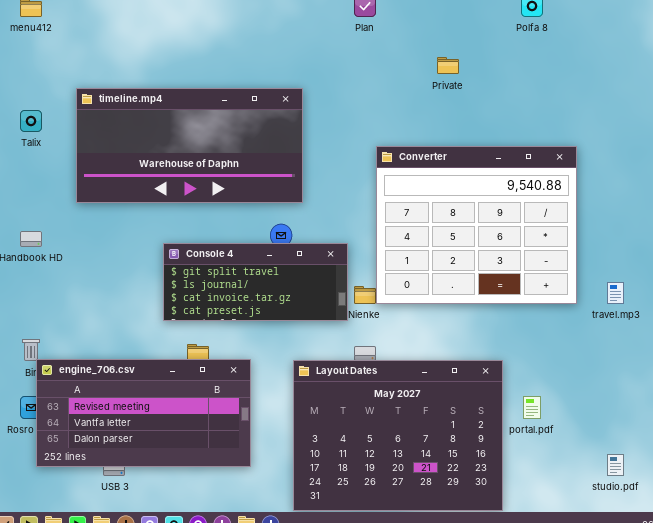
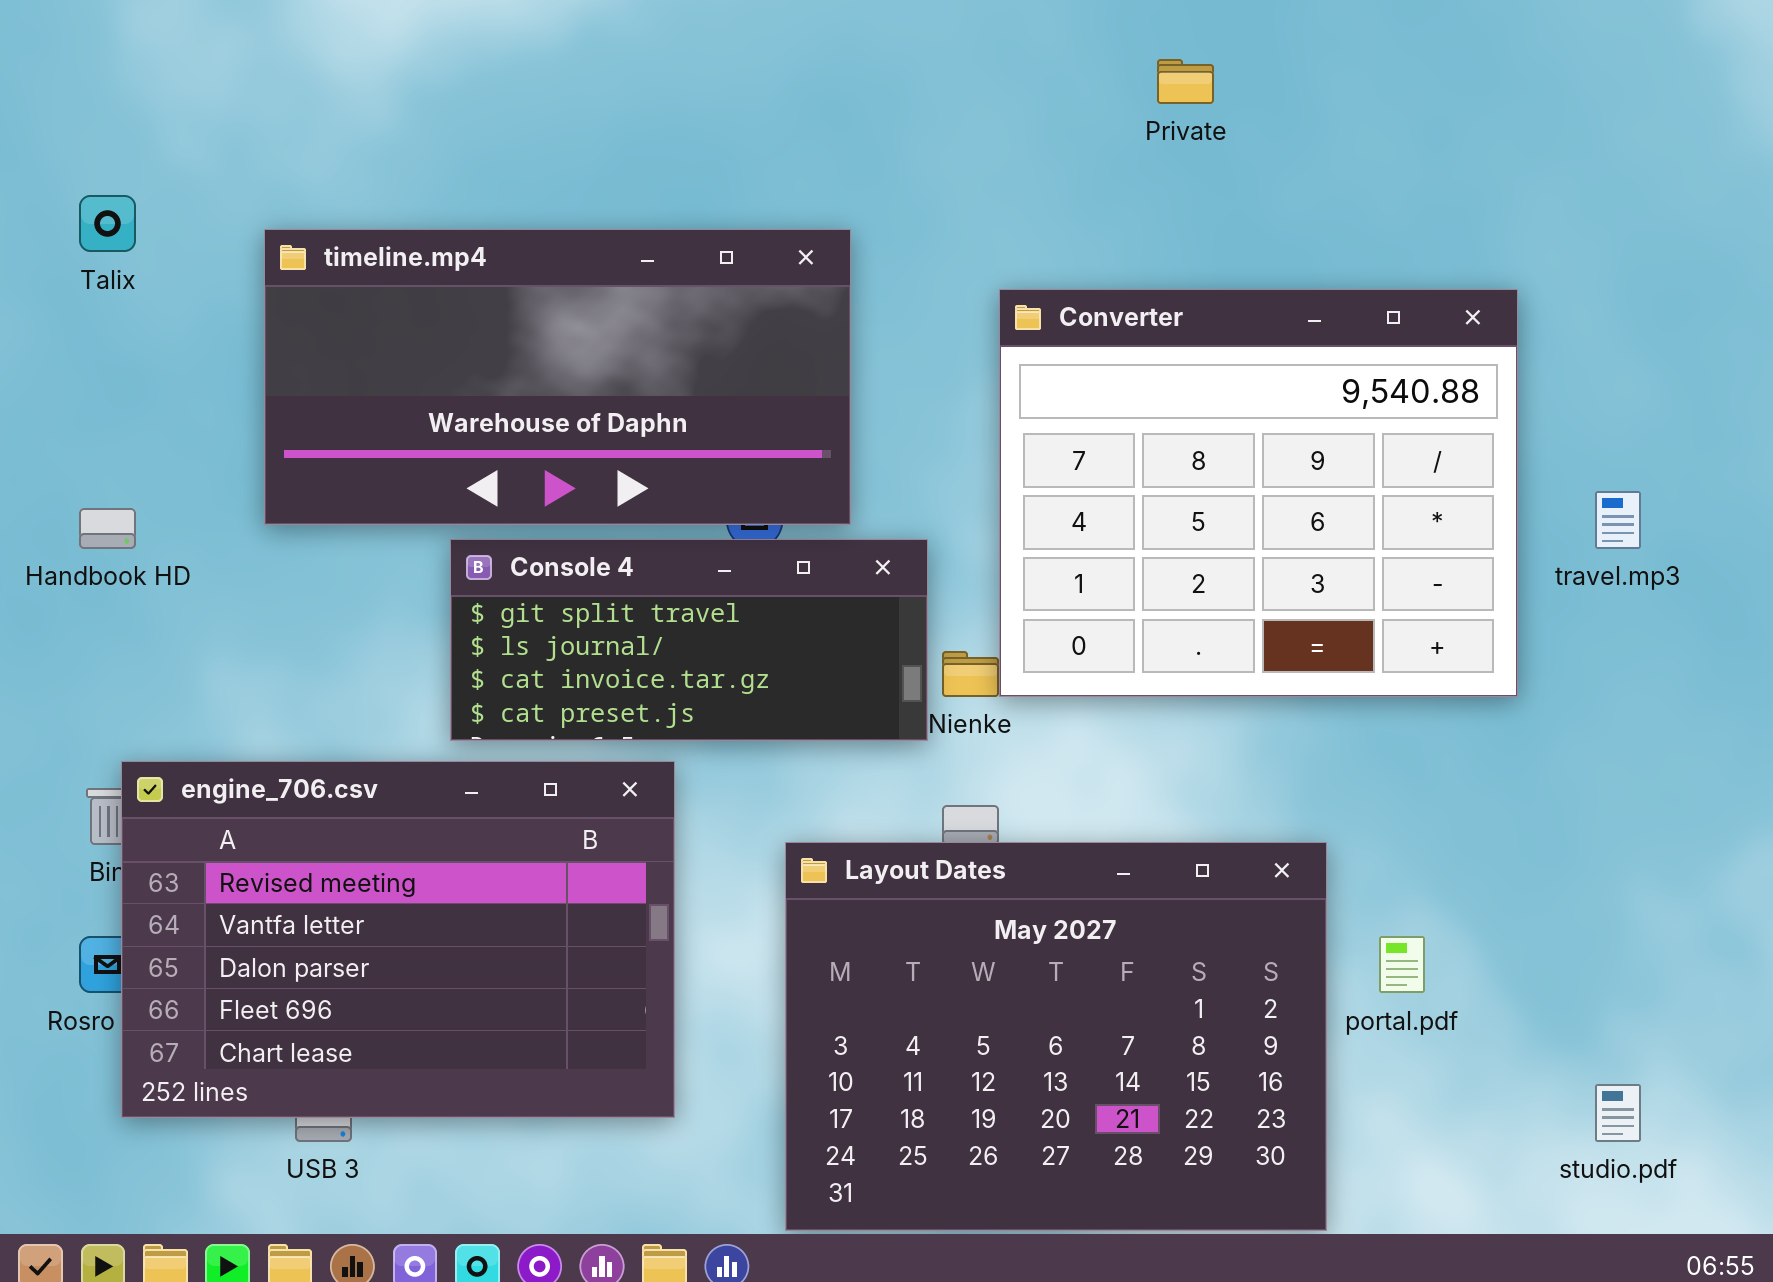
timeline.mp4: [76,88,303,203] -> [264,229,851,525], moved
travel.mp3: [607,282,624,304] -> [1595,491,1641,549], moved
engine_706.csv: [36,359,251,467] -> [121,761,675,1118], resized

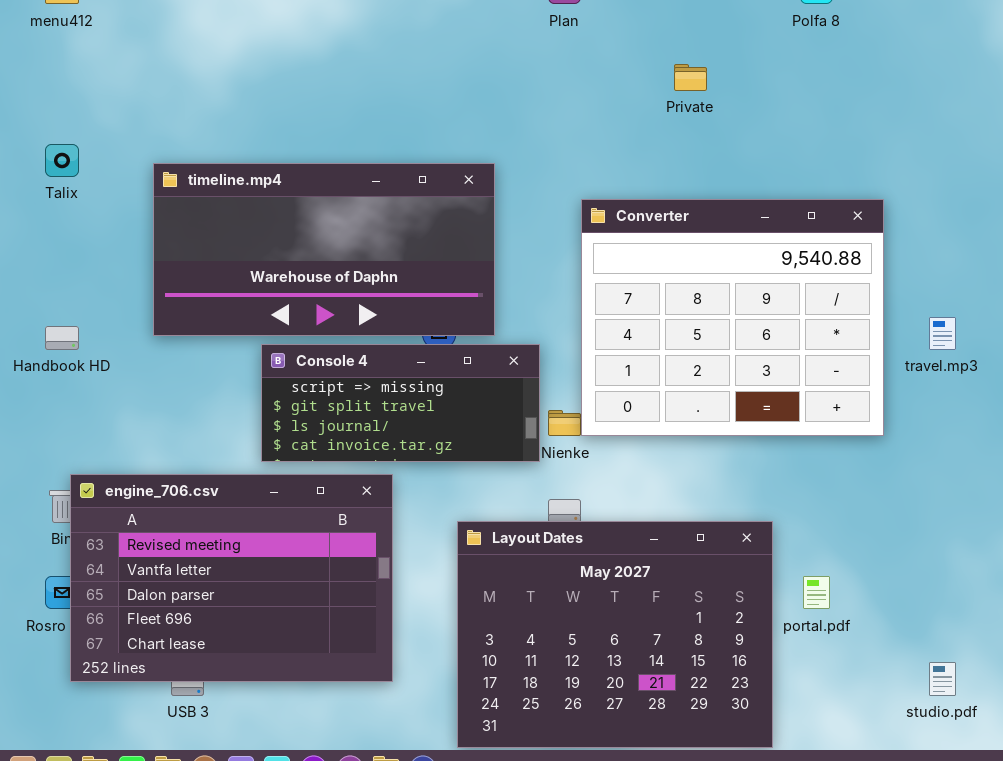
Console 4: [450,539,928,741] -> [261,344,540,462], scrolled up 1 row

